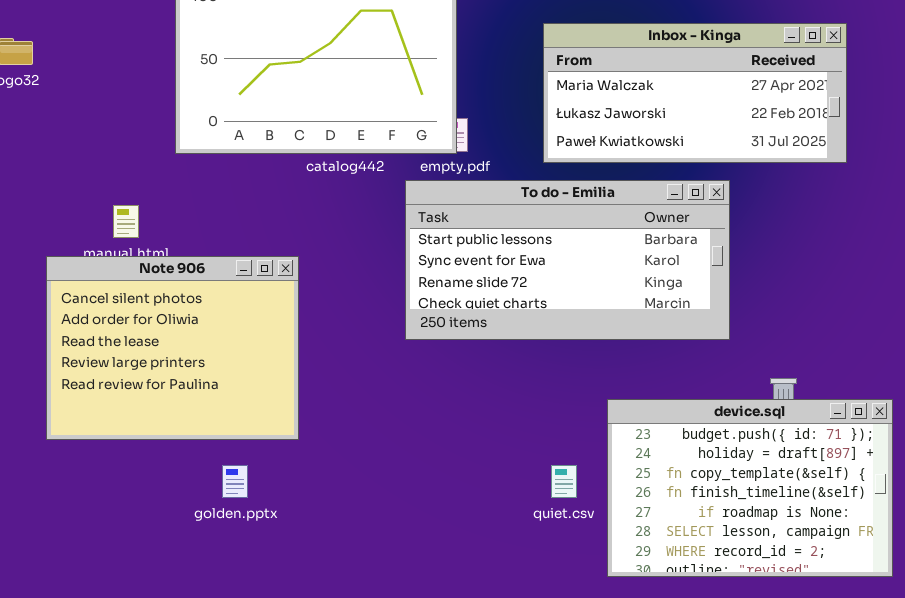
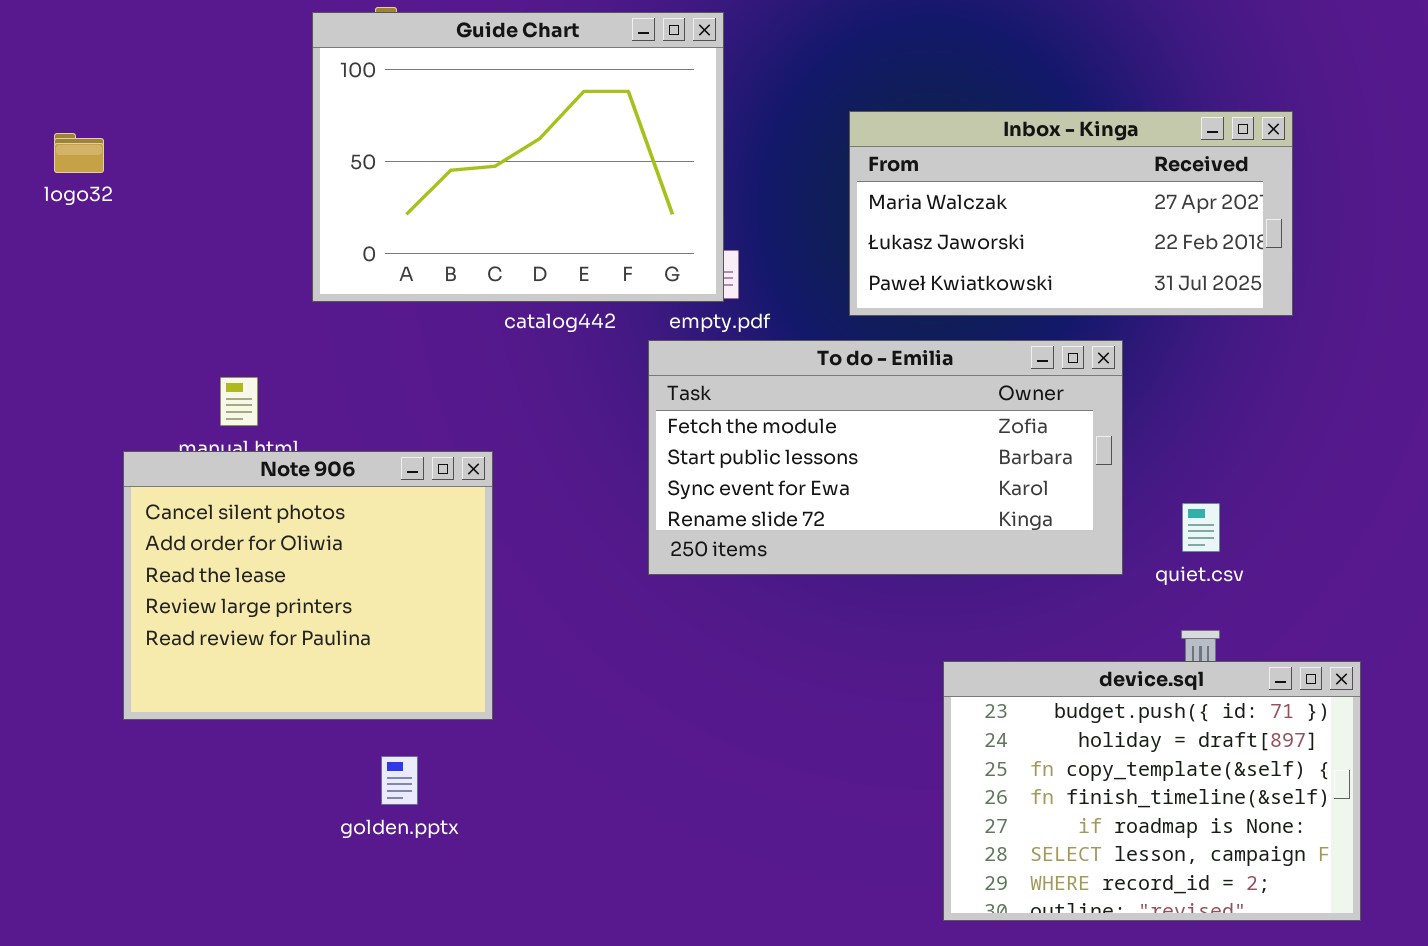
To do - Emilia: [405,180,730,340] -> [648,340,1123,575], scrolled up 1 row
quiet.csv: [551,465,577,498] -> [1182,503,1220,552], moved

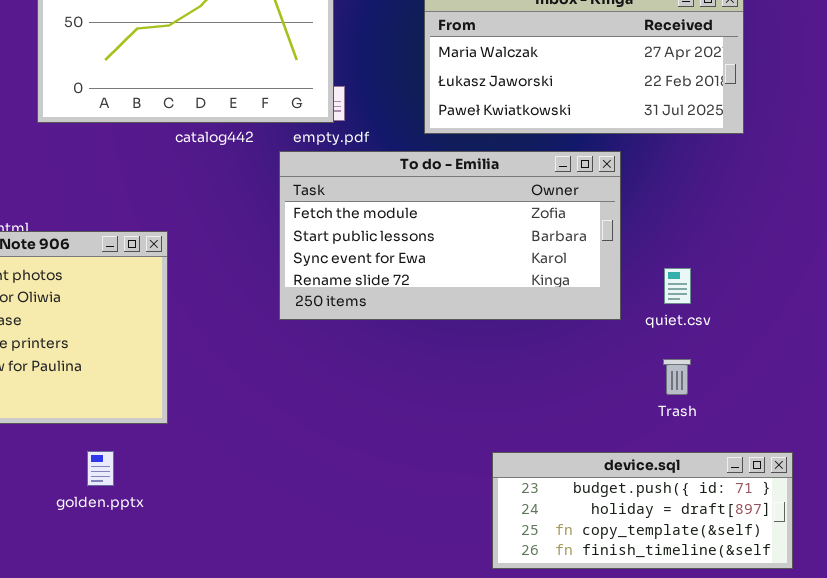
device.sql: [943,661,1361,921] -> [492,452,793,569], resized

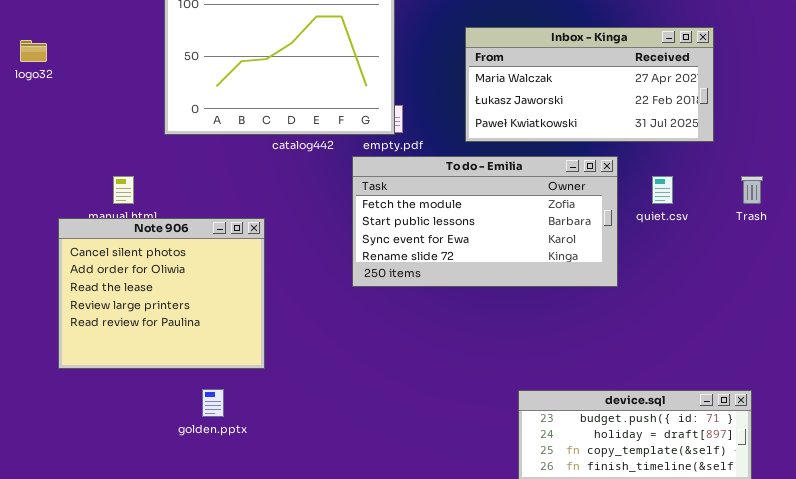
quiet.csv: [664,268,691,304] -> [652,176,673,204], moved
Trash: [663,359,691,395] -> [741,176,763,204], moved

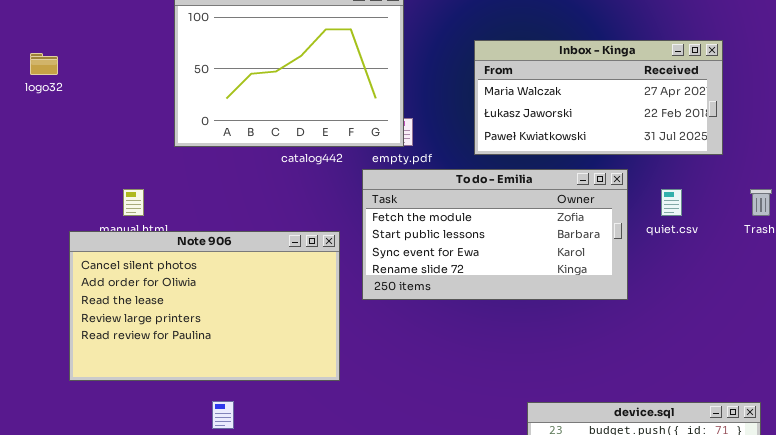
Note 906: [58,218,265,369] -> [69,231,340,381], resized

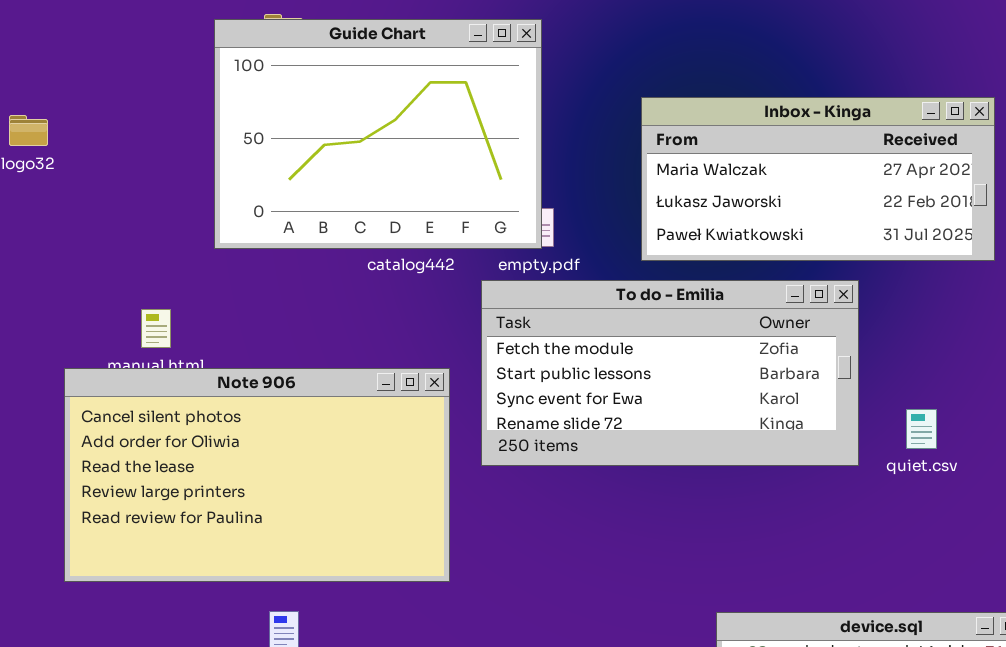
quiet.csv: [661,189,682,216] -> [906,409,937,449], moved

